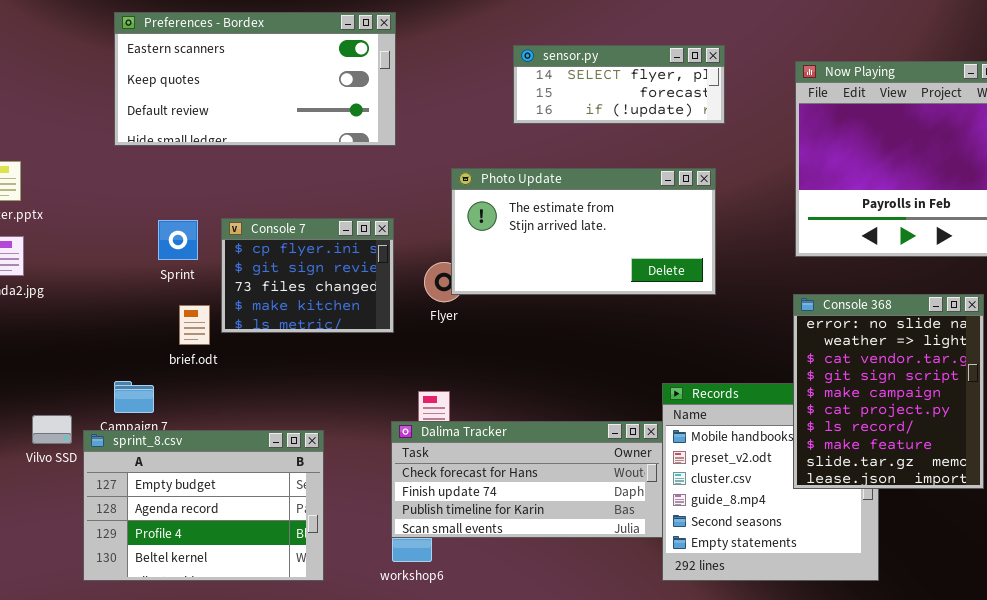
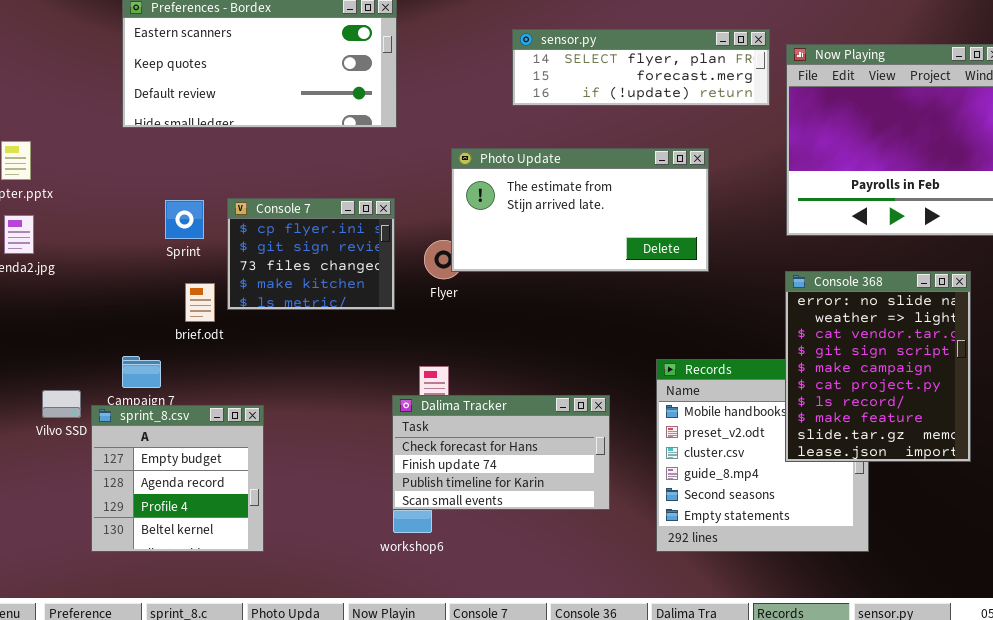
sensor.py: [513,45,725,124] -> [512,29,770,106], resized
Dalima Tracker: [391,421,663,538] -> [392,395,610,510], resized
sprint_8.csv: [83,430,324,581] -> [91,405,264,552], resized

